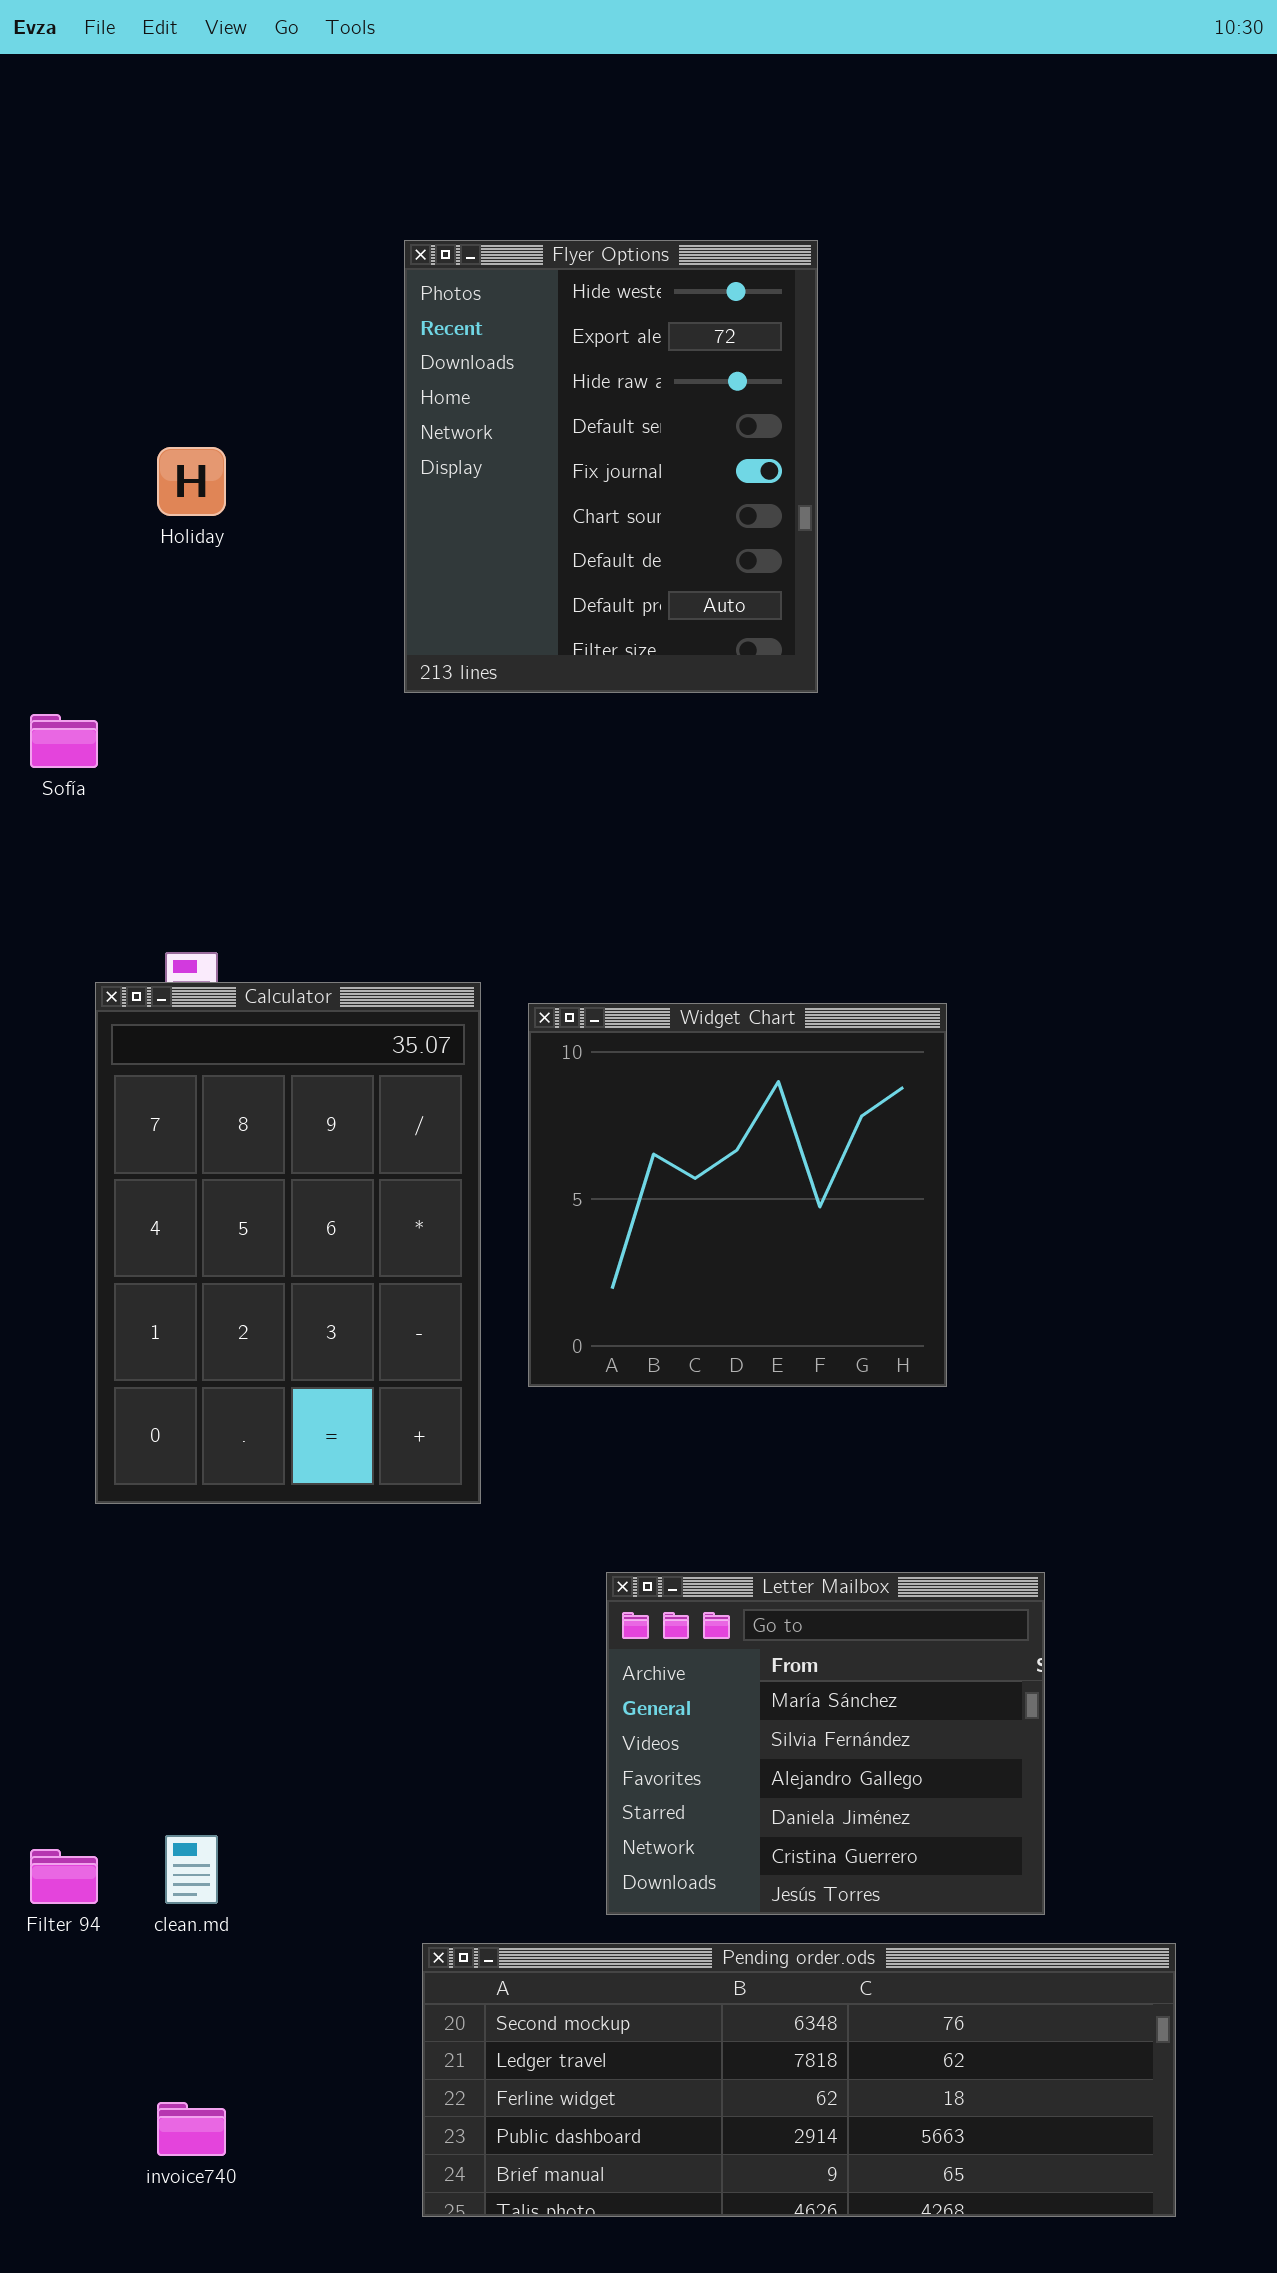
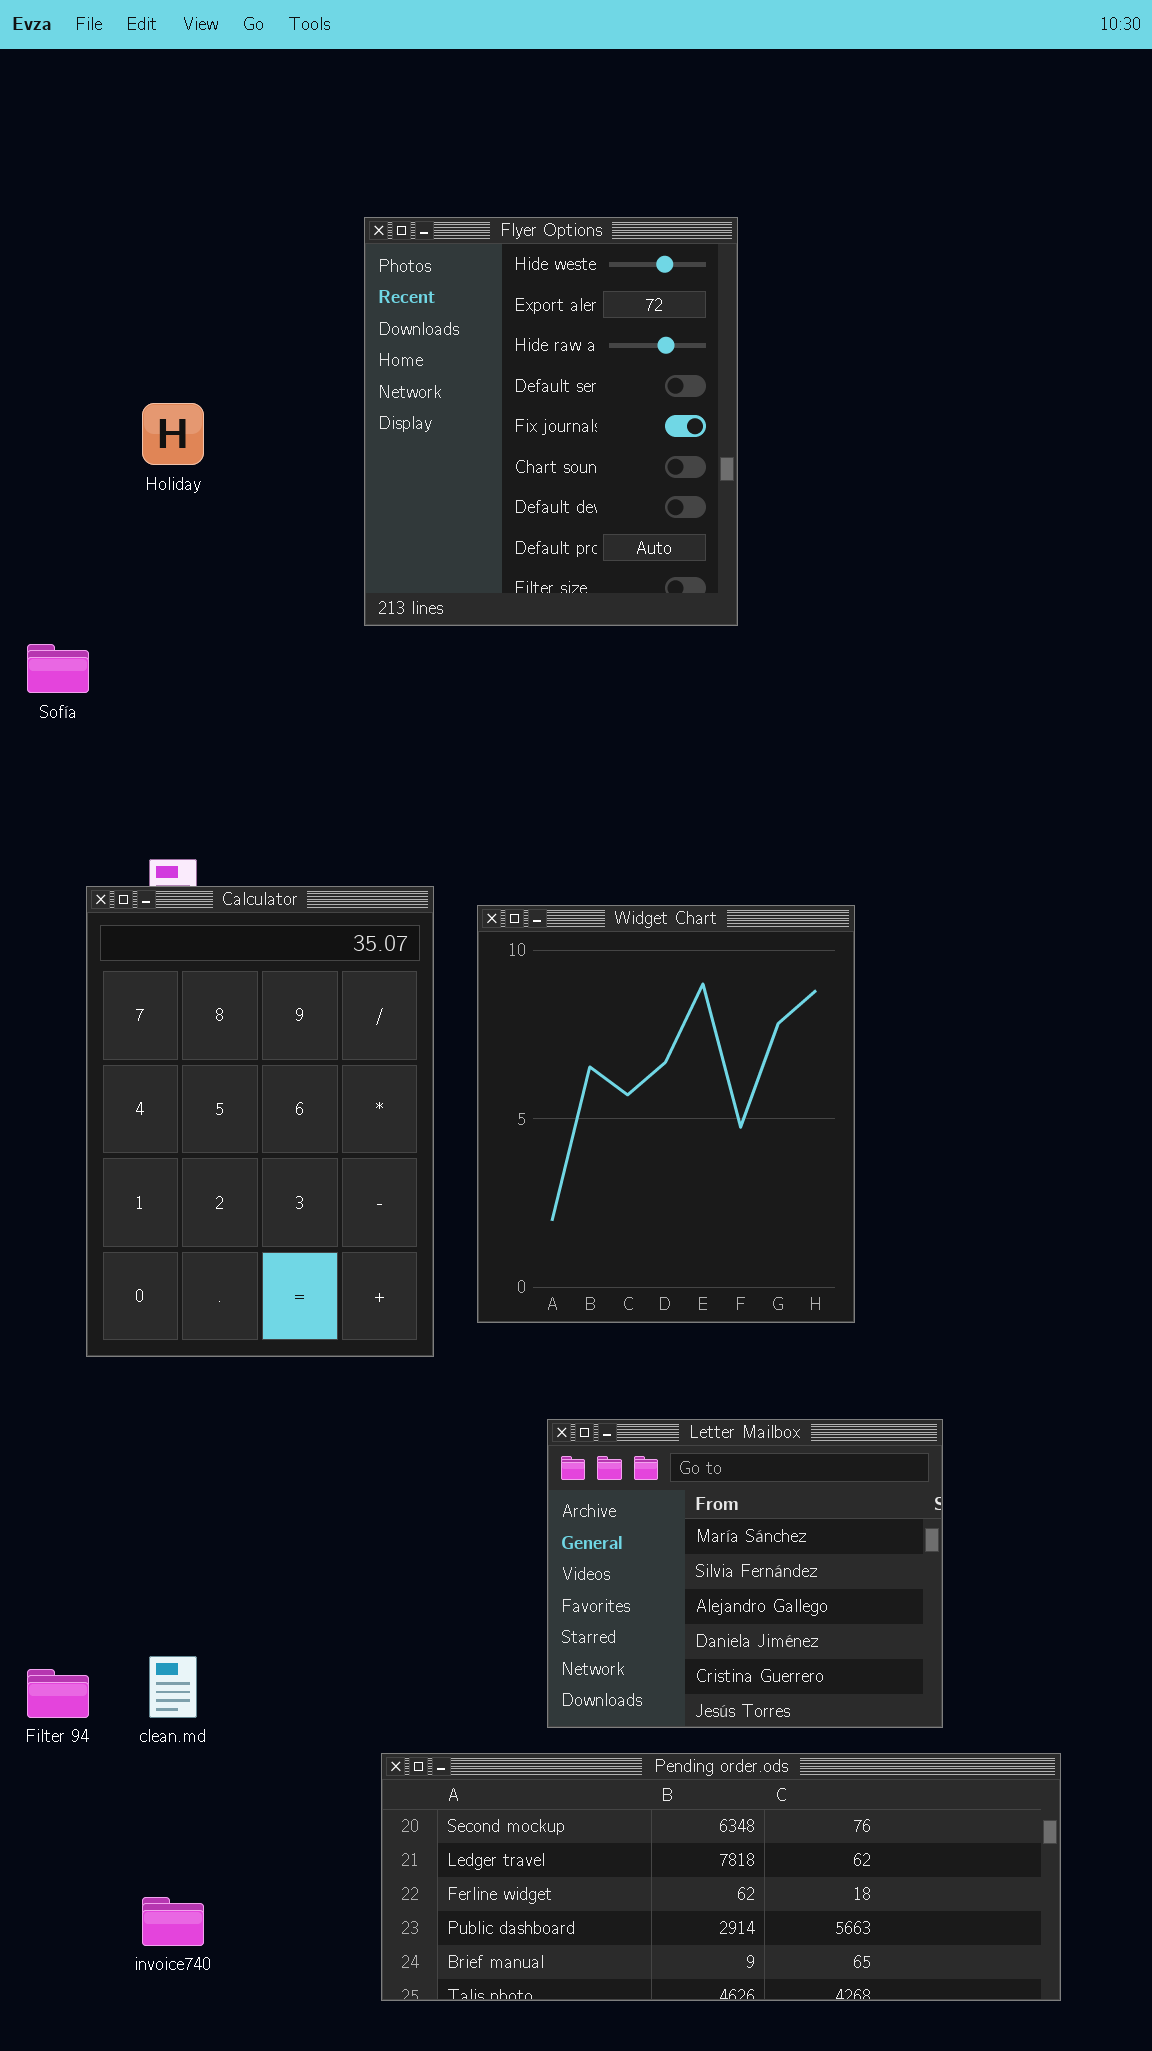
Widget Chart: [528,1003,947,1387] -> [477,905,855,1323], resized

